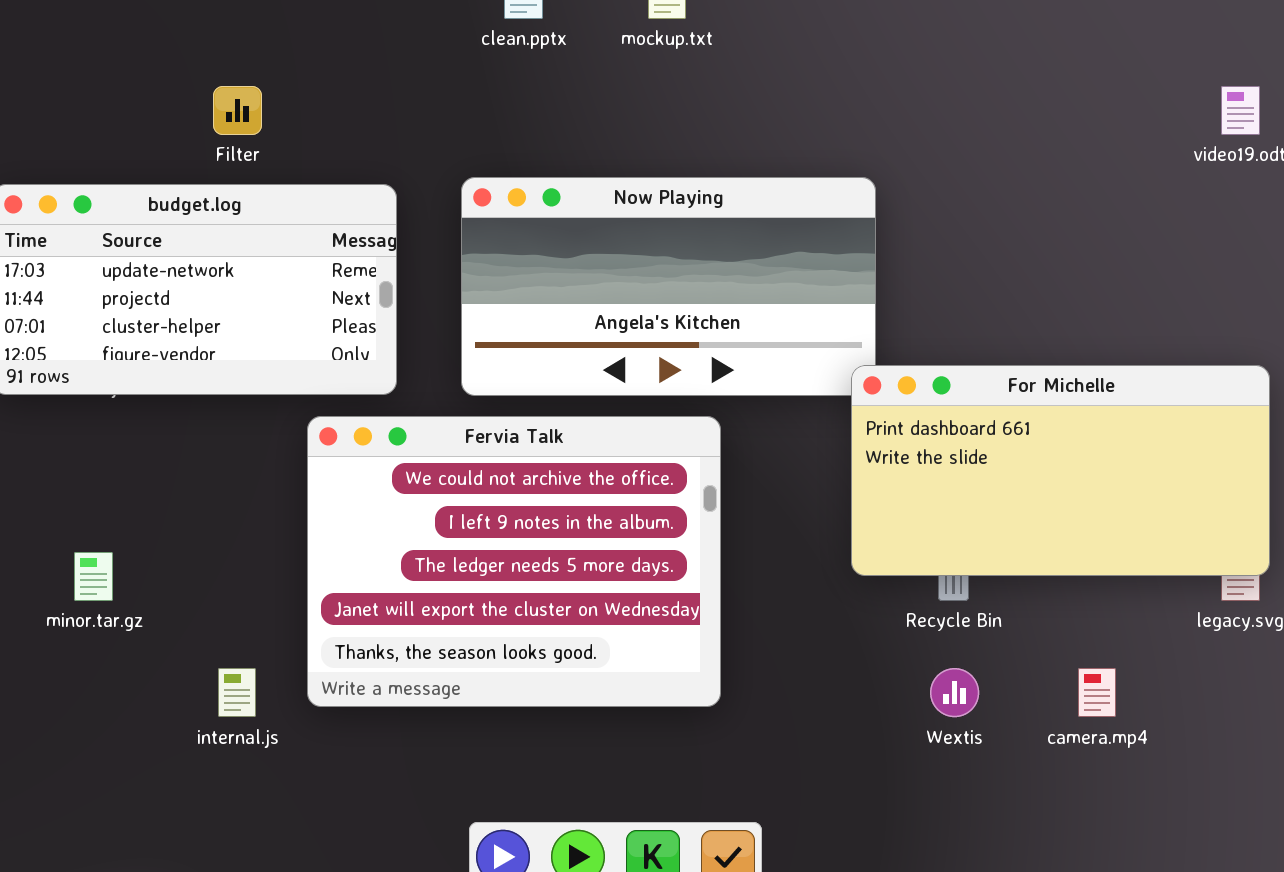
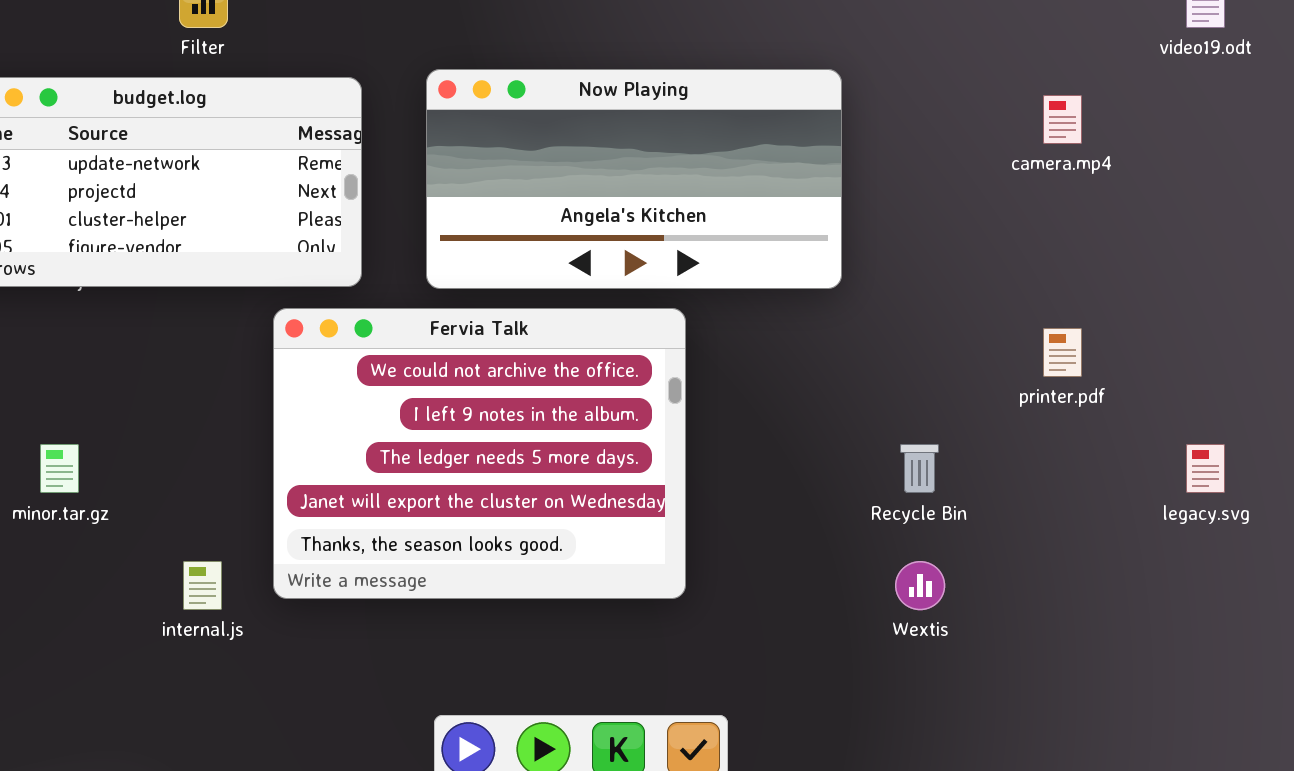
For Michelle: [851,365,1270,576] -> none, closed
camera.mp4: [1078,668,1116,717] -> [1043,95,1082,144], moved

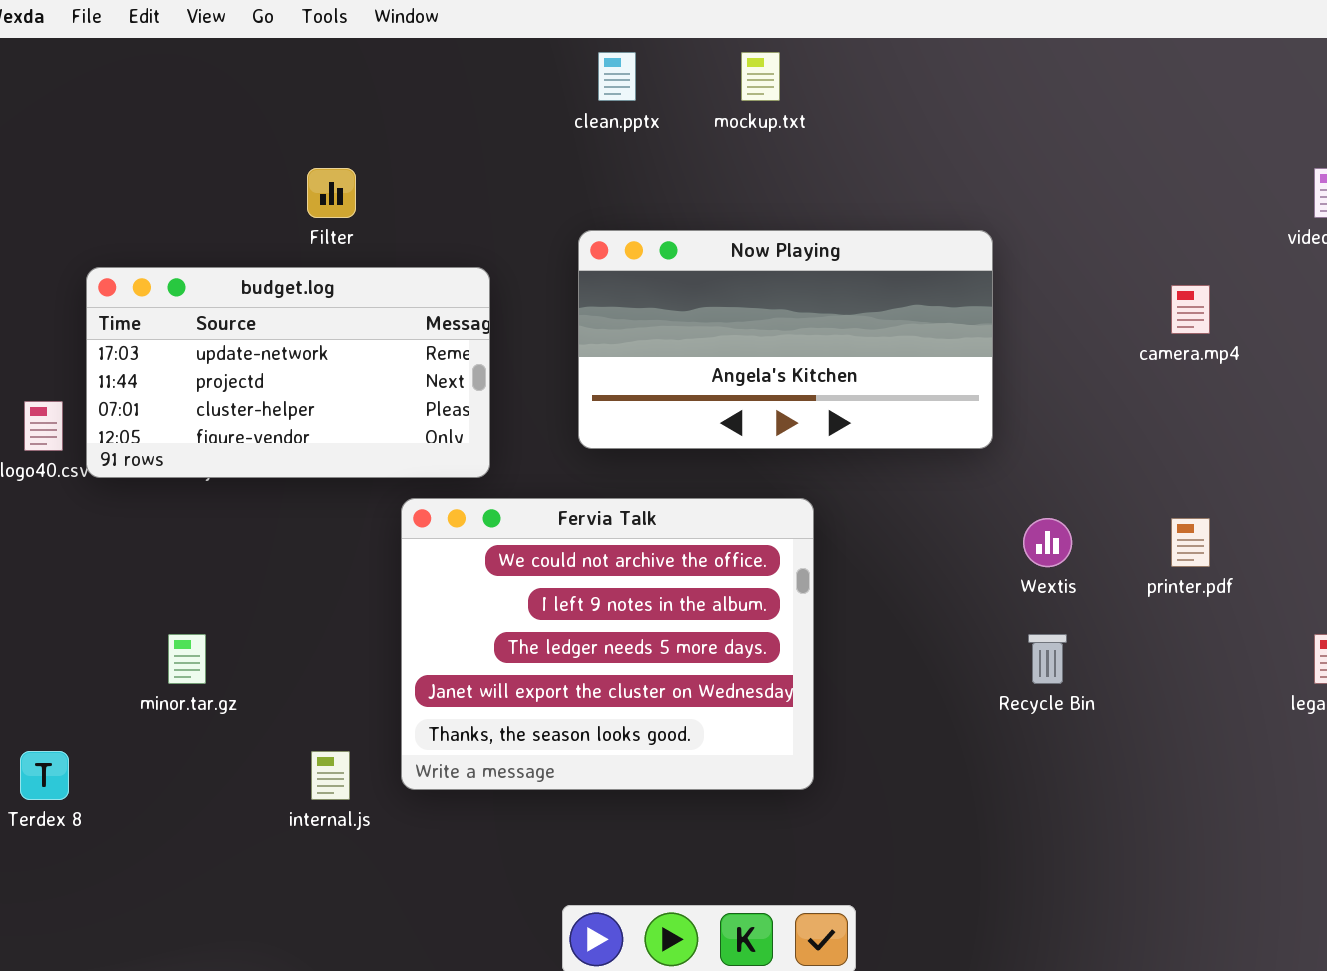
Now Playing: [426,69,842,289] -> [578,230,993,449], moved
Wextis: [895,561,945,610] -> [1023,518,1072,567], moved

